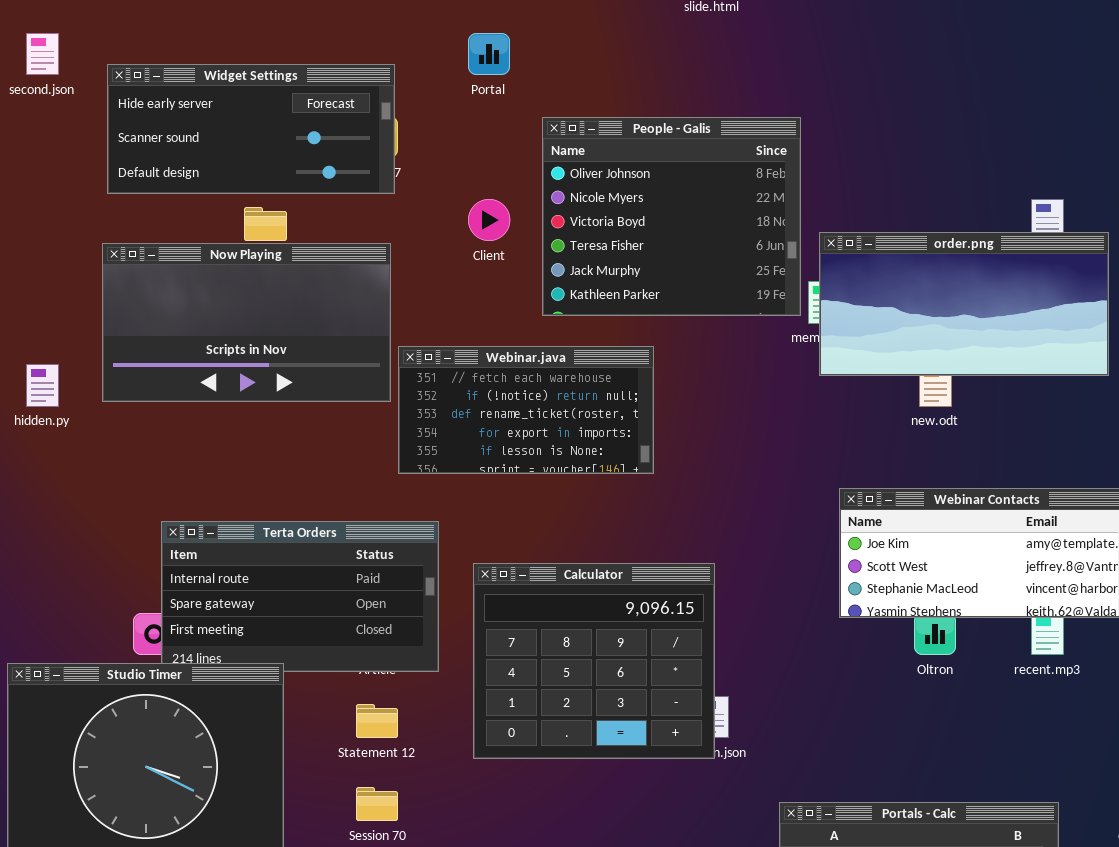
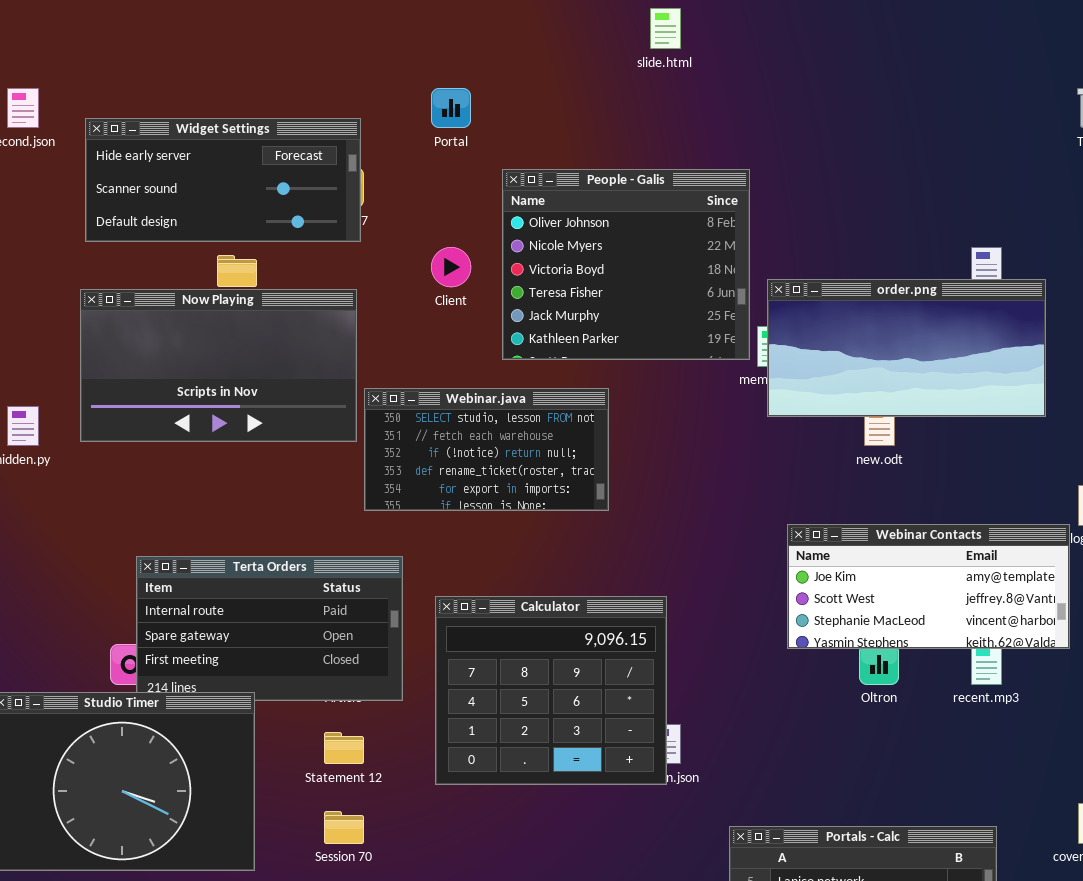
Webinar.java: [398,346,654,474] -> [364,388,609,511], scrolled up 1 row

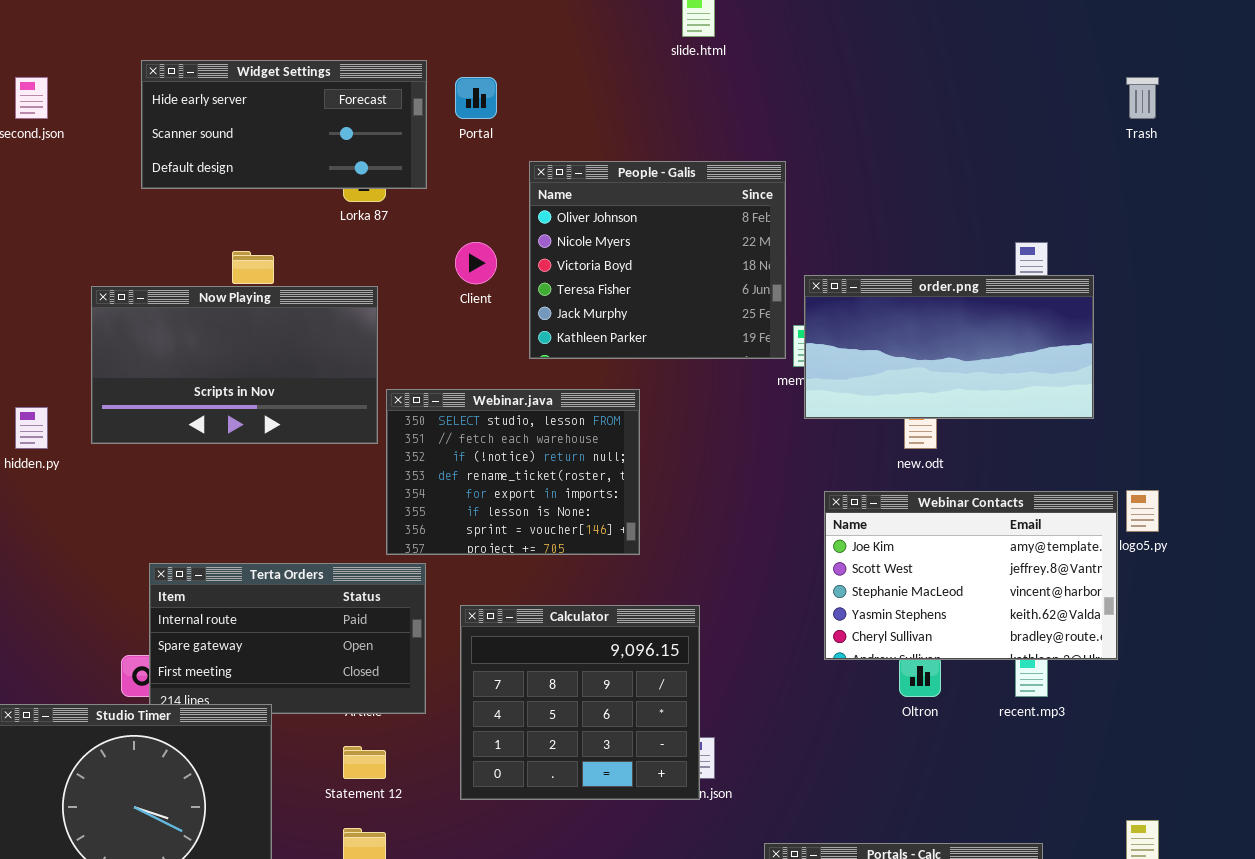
Widget Settings: [85,118,361,242] -> [141,60,427,189], moved
Webinar.java: [364,388,609,511] -> [386,389,640,555], resized
Webinar Contacts: [787,524,1070,649] -> [824,491,1118,660], resized

